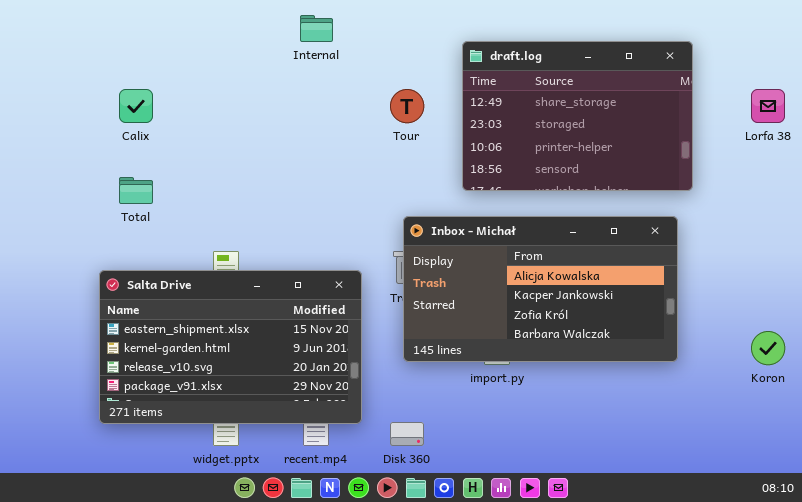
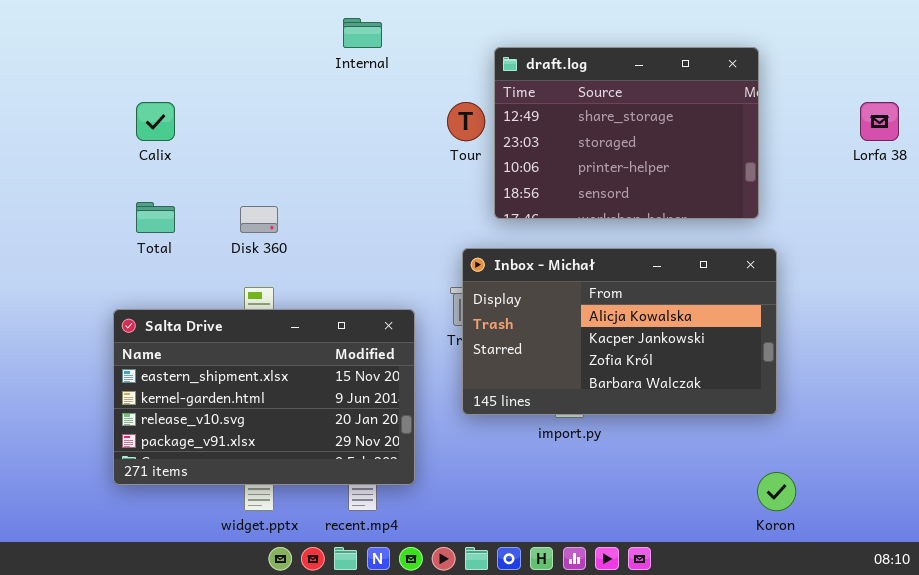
draft.log: [462,41,693,191] -> [494,47,759,219], moved
Koron: [751,331,785,365] -> [757,472,796,511], moved
Disk 360: [390,422,424,446] -> [240,206,278,233], moved

